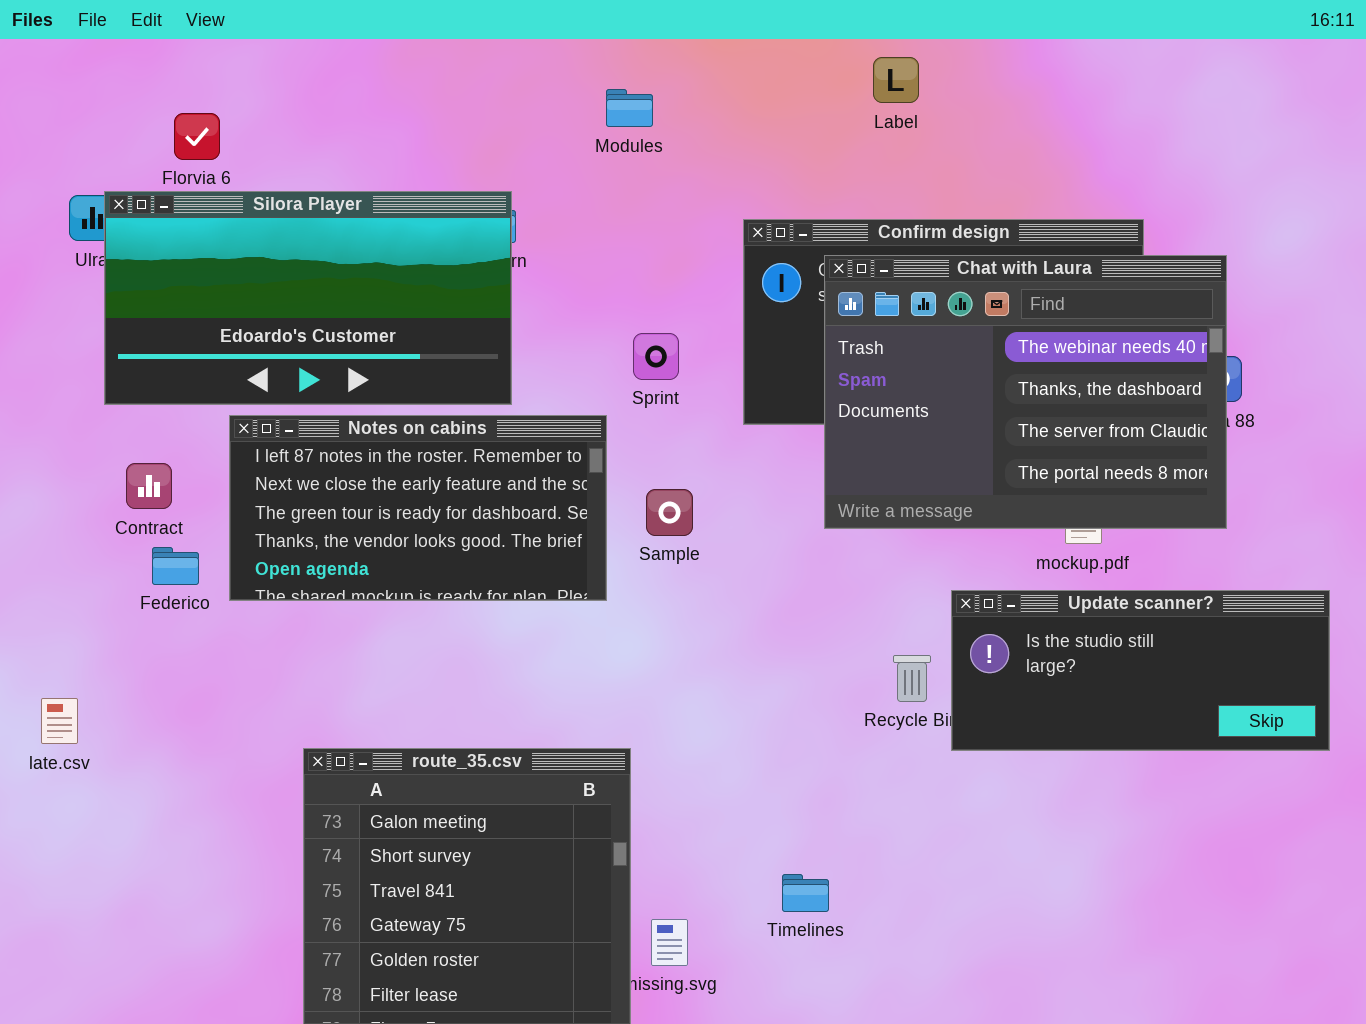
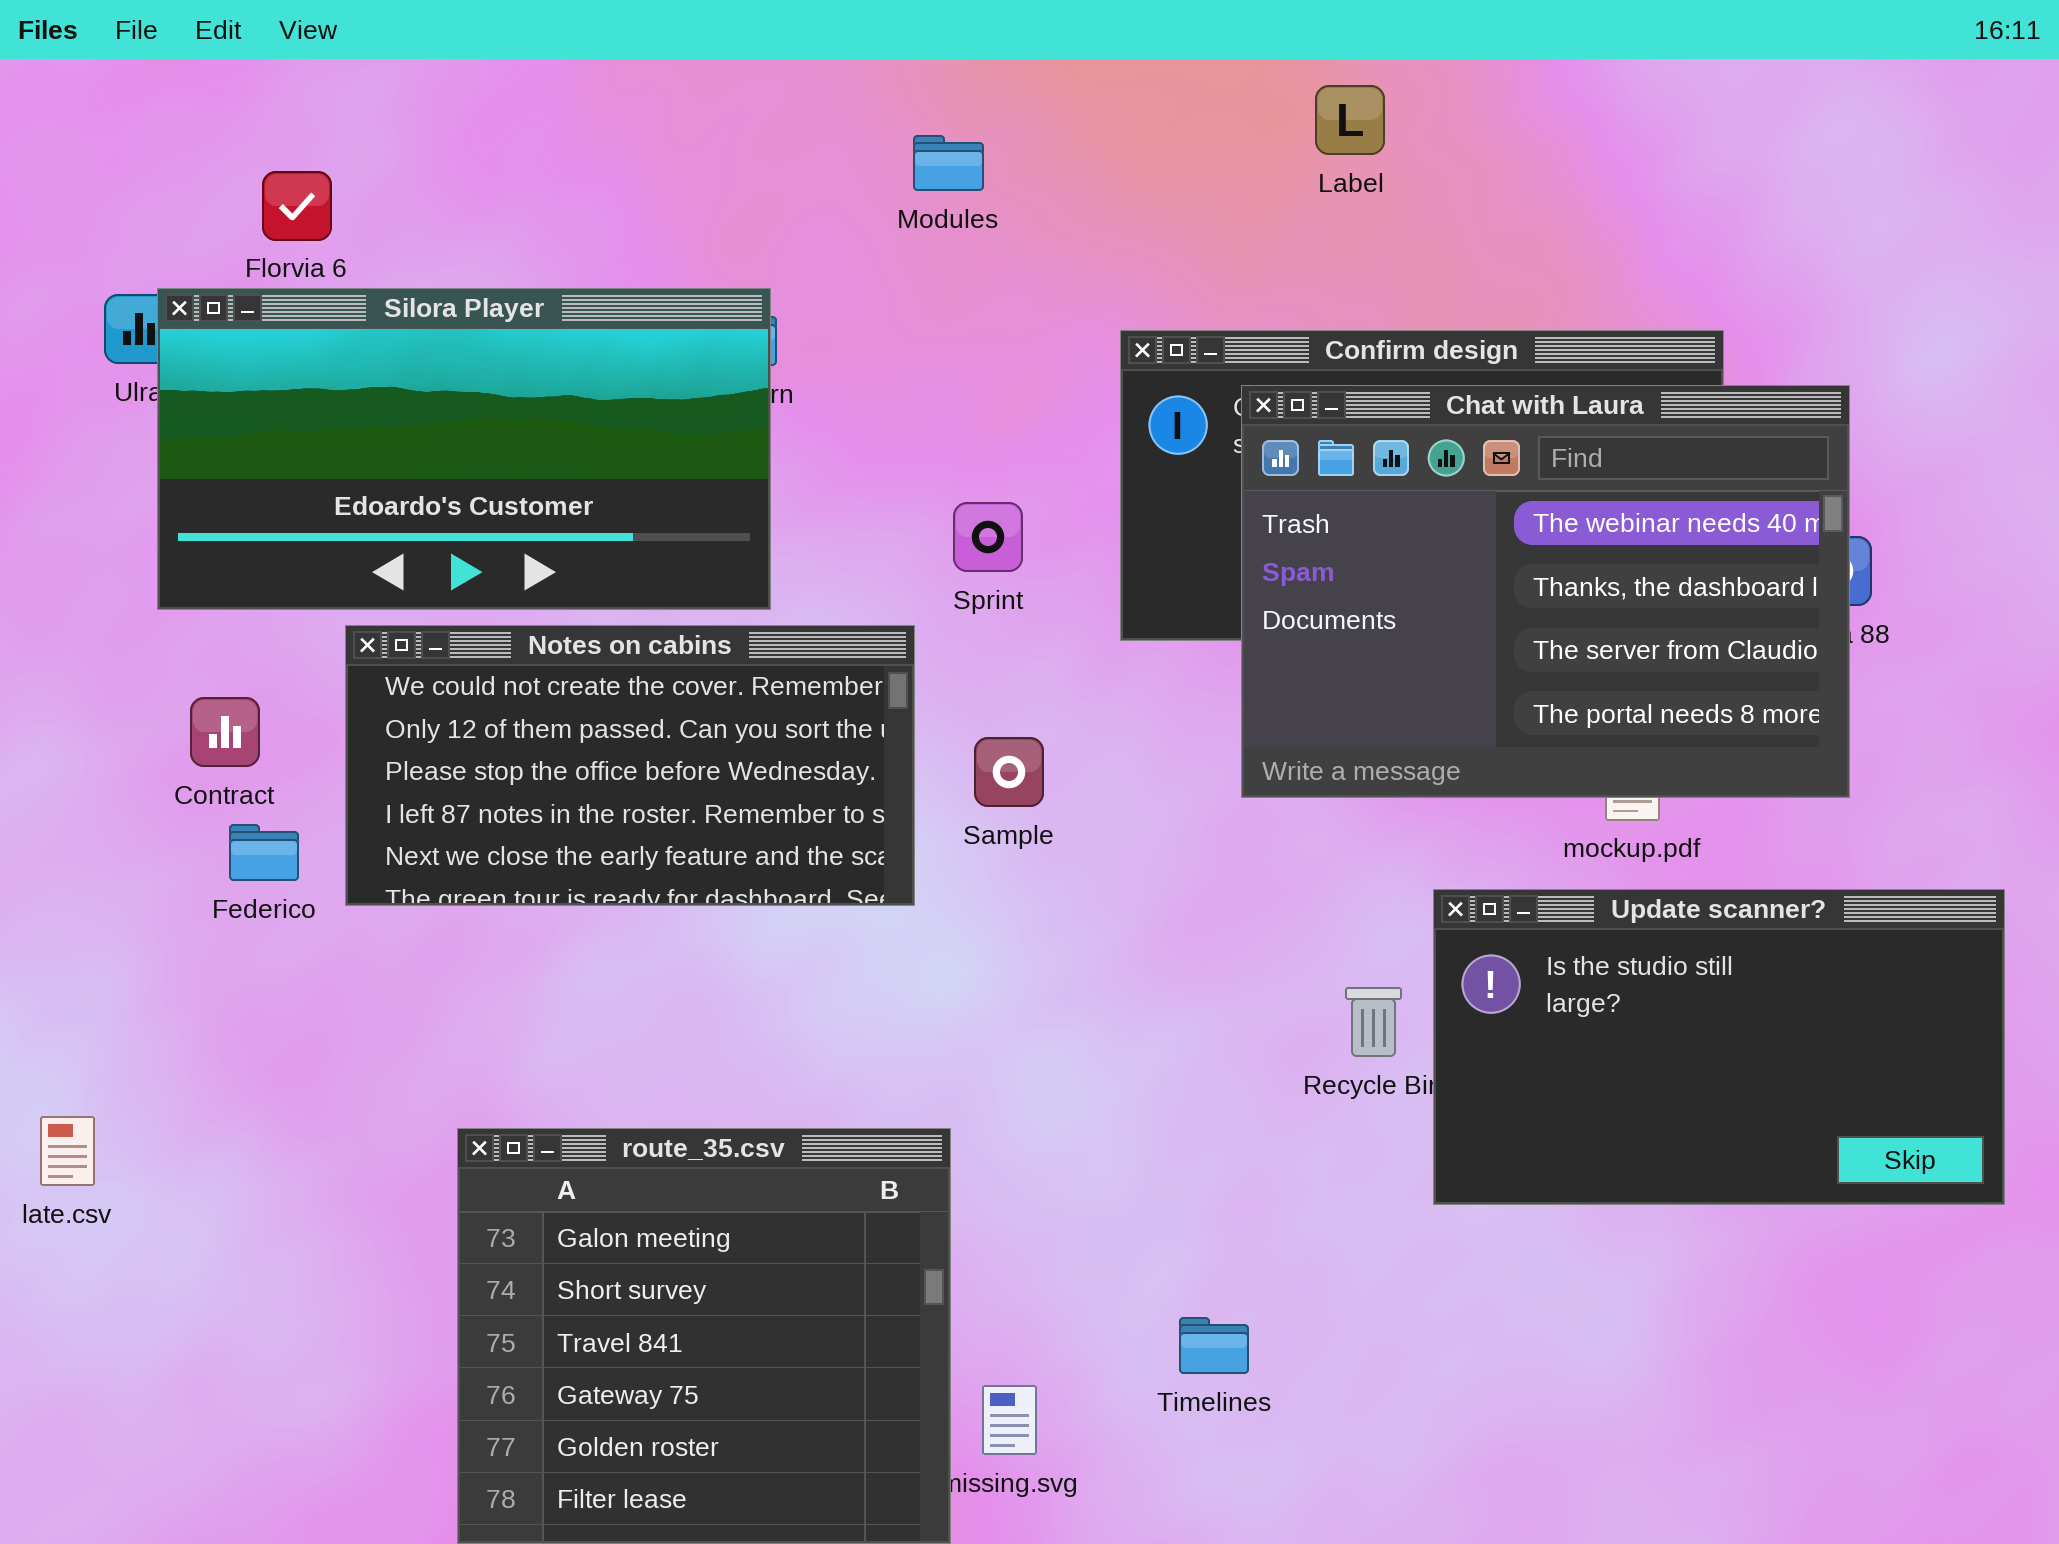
Notes on cabins: [229,415,607,601] -> [345,625,915,906], scrolled up 3 rows
Update scanner?: [951,590,1330,751] -> [1433,889,2005,1205], resized
late.csv: [41,698,78,744] -> [40,1116,95,1186], moved

